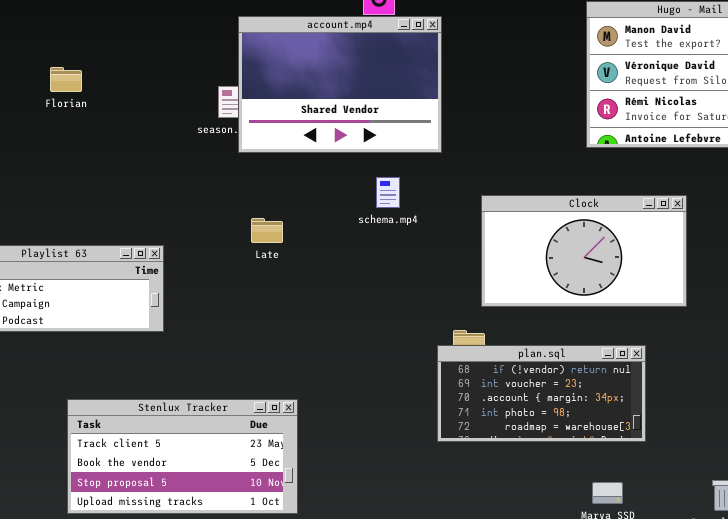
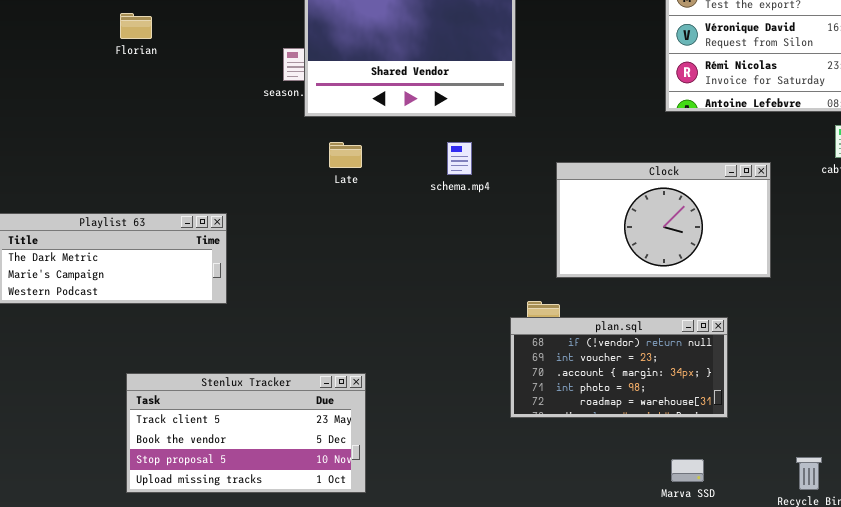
Florian: [50,67,82,92] -> [120,13,152,39], moved
Late: [251,218,283,243] -> [329,142,362,168], moved

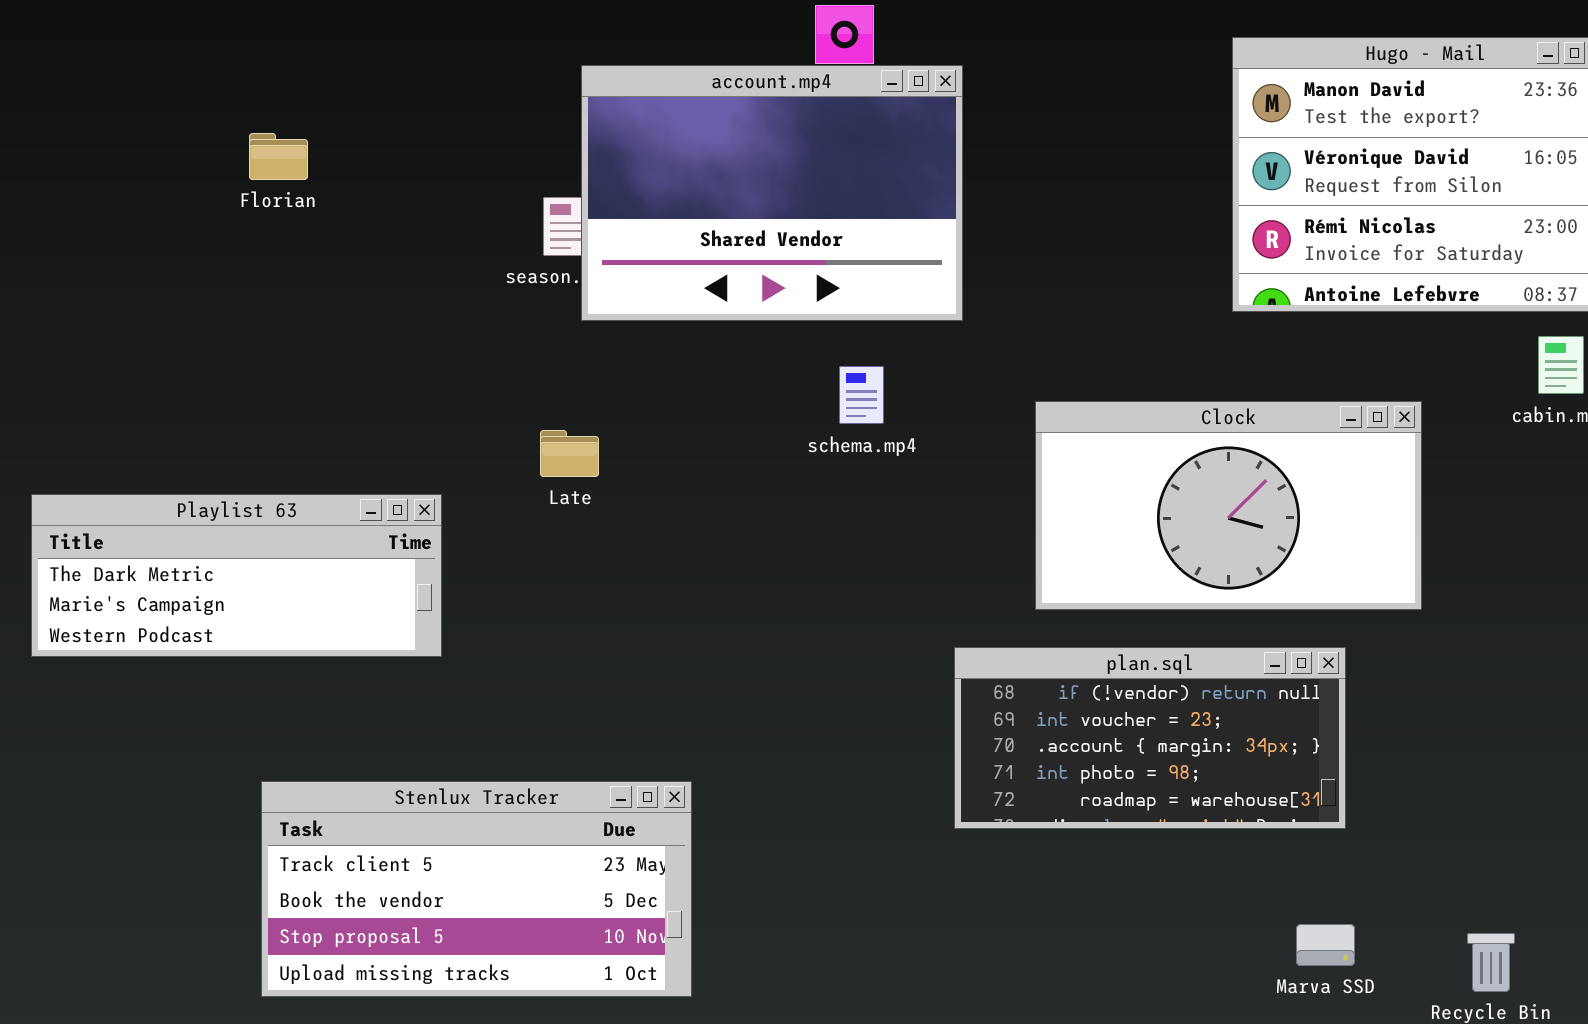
Late: [329,142,362,168] -> [540,430,599,477], moved
plan.sql: [510,317,728,418] -> [954,647,1346,829], moved
Marva SSD: [671,459,704,482] -> [1296,924,1355,966], moved

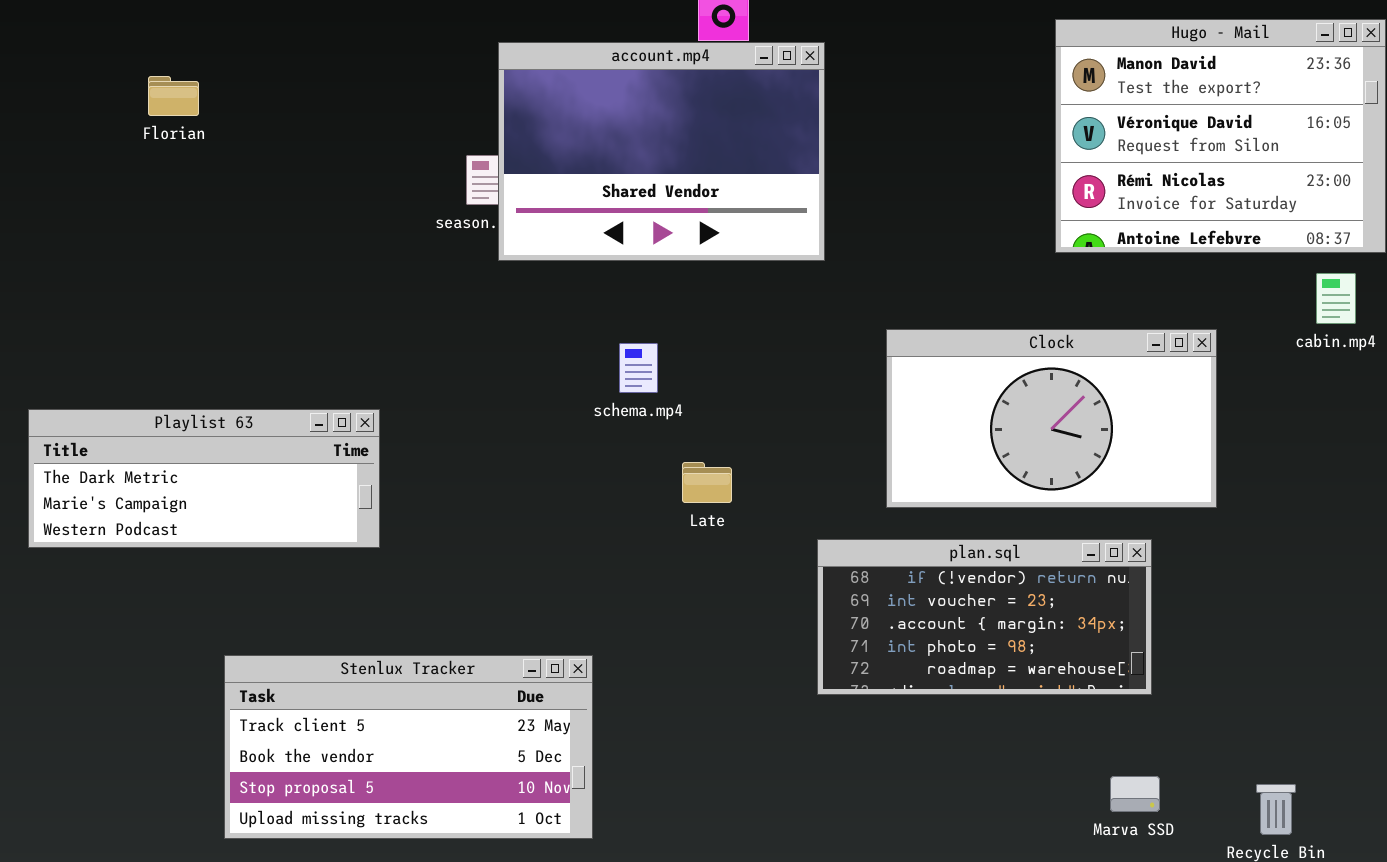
Florian: [249,133,308,180] -> [148,76,199,116], moved
schema.mp4: [839,366,884,424] -> [619,343,658,393], moved
Late: [540,430,599,477] -> [682,462,732,503], moved

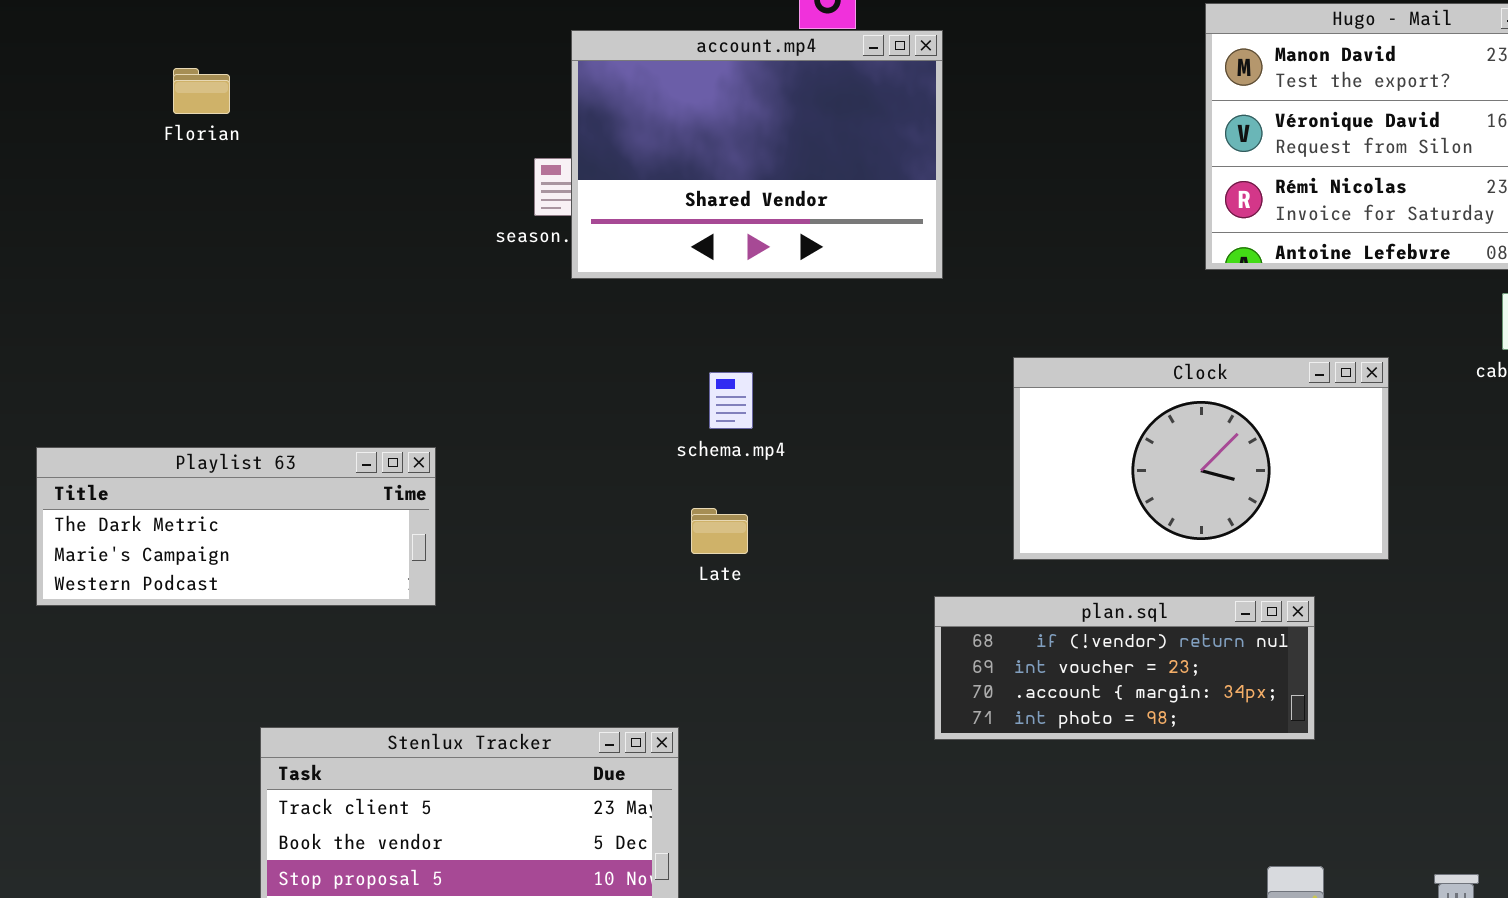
Late: [682,462,732,503] -> [691,508,748,554], moved
plan.sql: [817,539,1152,695] -> [934,596,1315,740], resized

